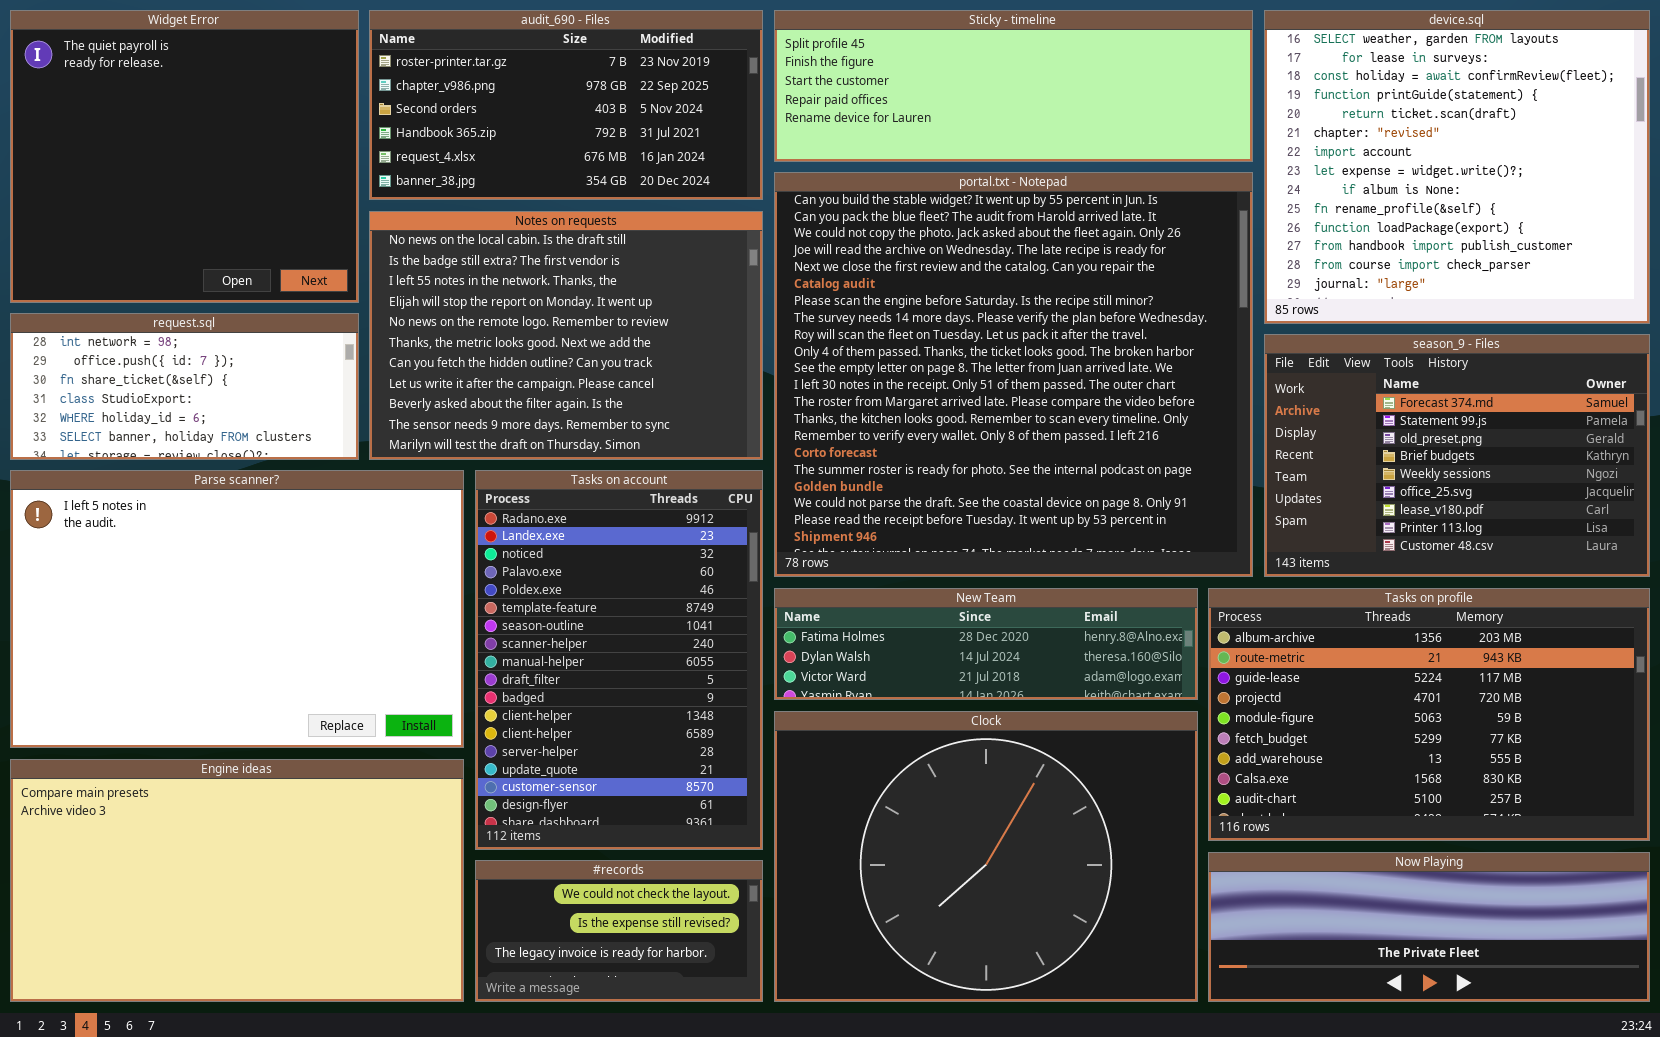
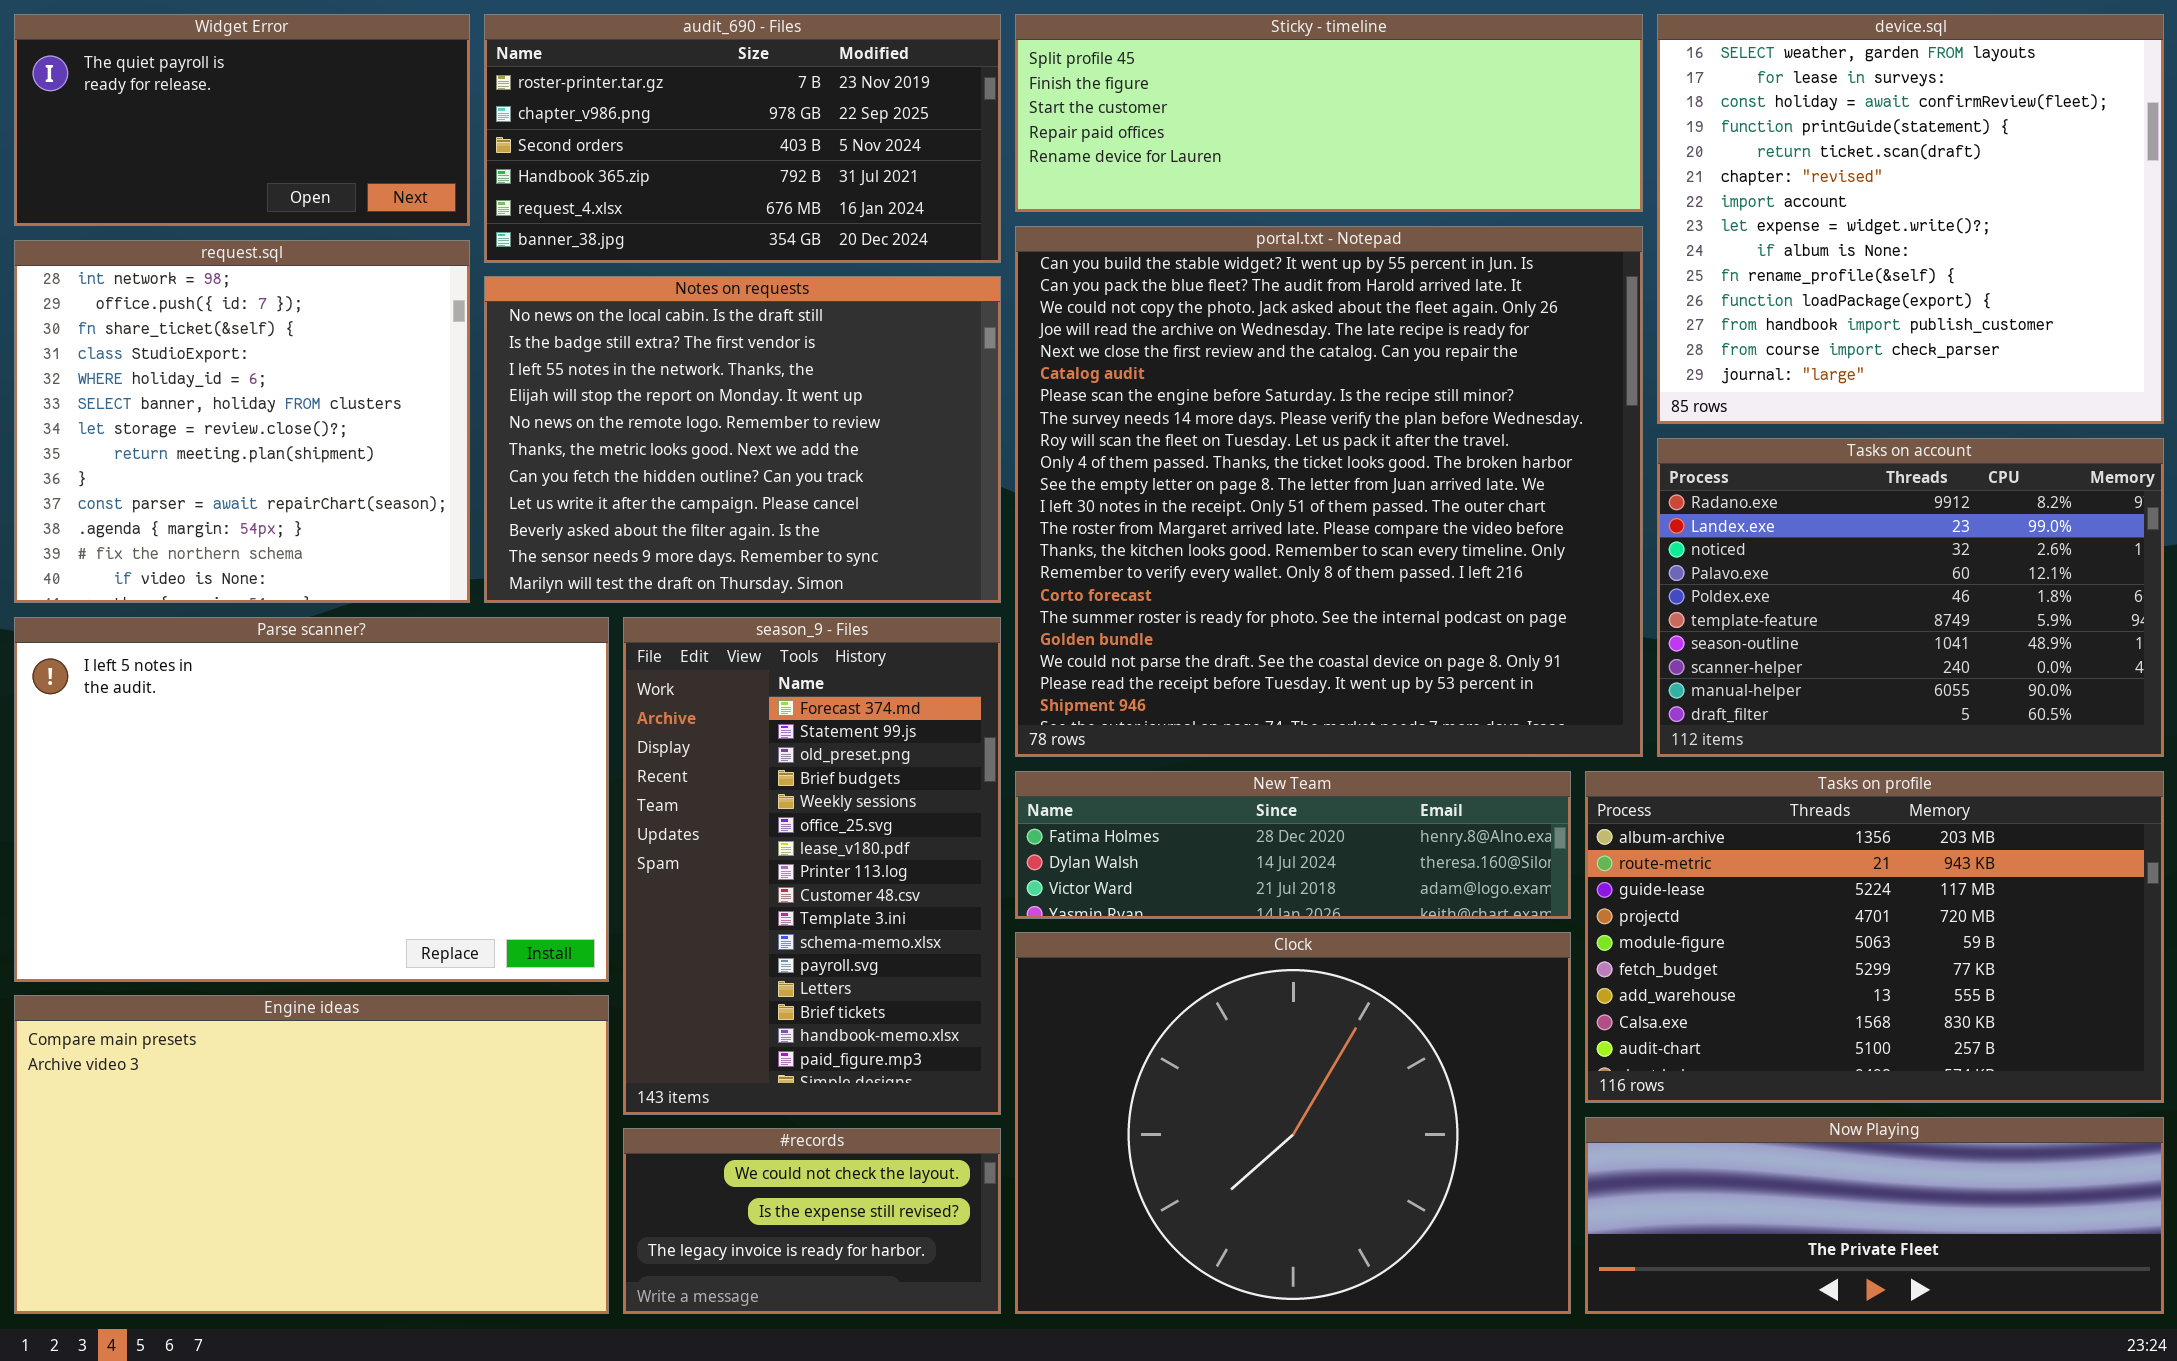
Widget Error: [10,10,359,303] -> [14,14,470,226], resized
request.sql: [10,313,359,460] -> [14,240,470,603], resized
season_9 - Files: [1264,334,1650,577] -> [623,617,1001,1115], moved, resized
Tasks on account: [475,470,763,850] -> [1657,438,2164,757], moved, resized

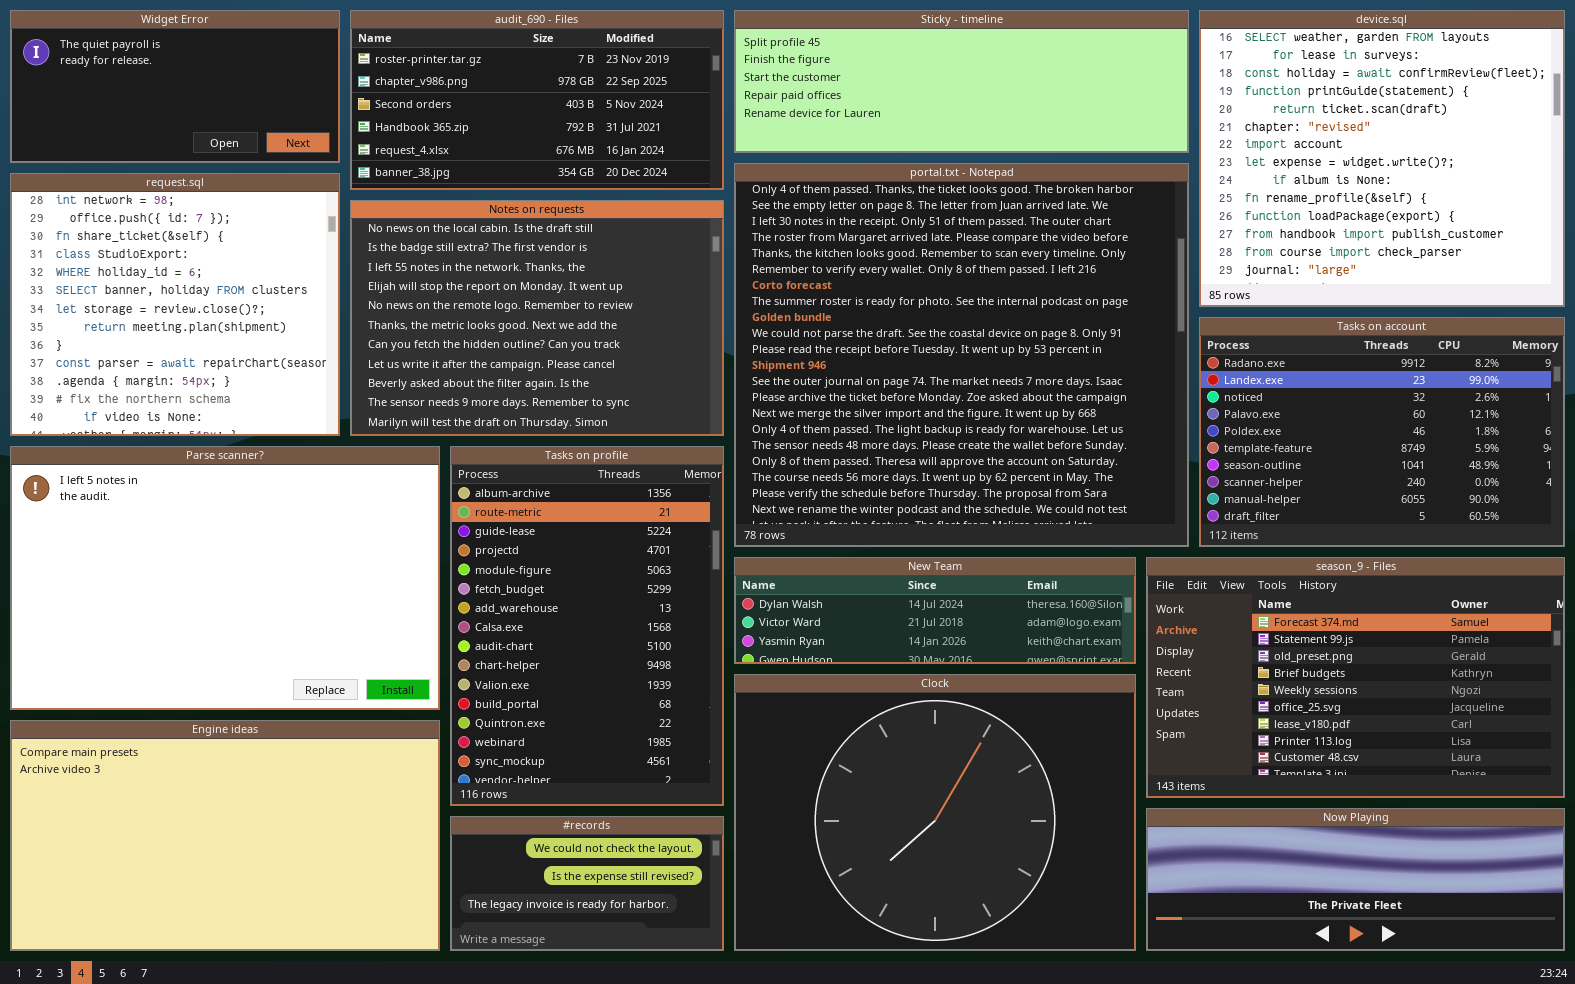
portal.txt - Notepad: [1015,226,1643,757] -> [734,163,1189,547], scrolled down 9 rows
season_9 - Files: [623,617,1001,1115] -> [1146,557,1565,798], moved, resized
New Team: [1015,771,1571,919] -> [734,557,1136,664], scrolled down 1 row
Tasks on profile: [1585,771,2164,1103] -> [450,446,724,806], moved, resized

